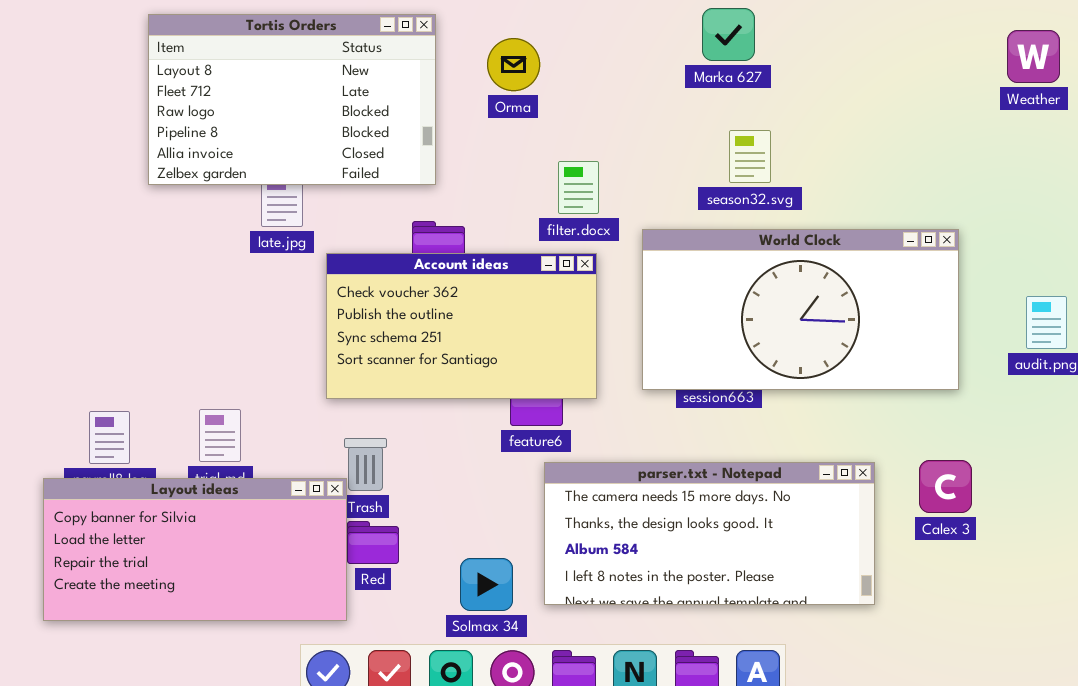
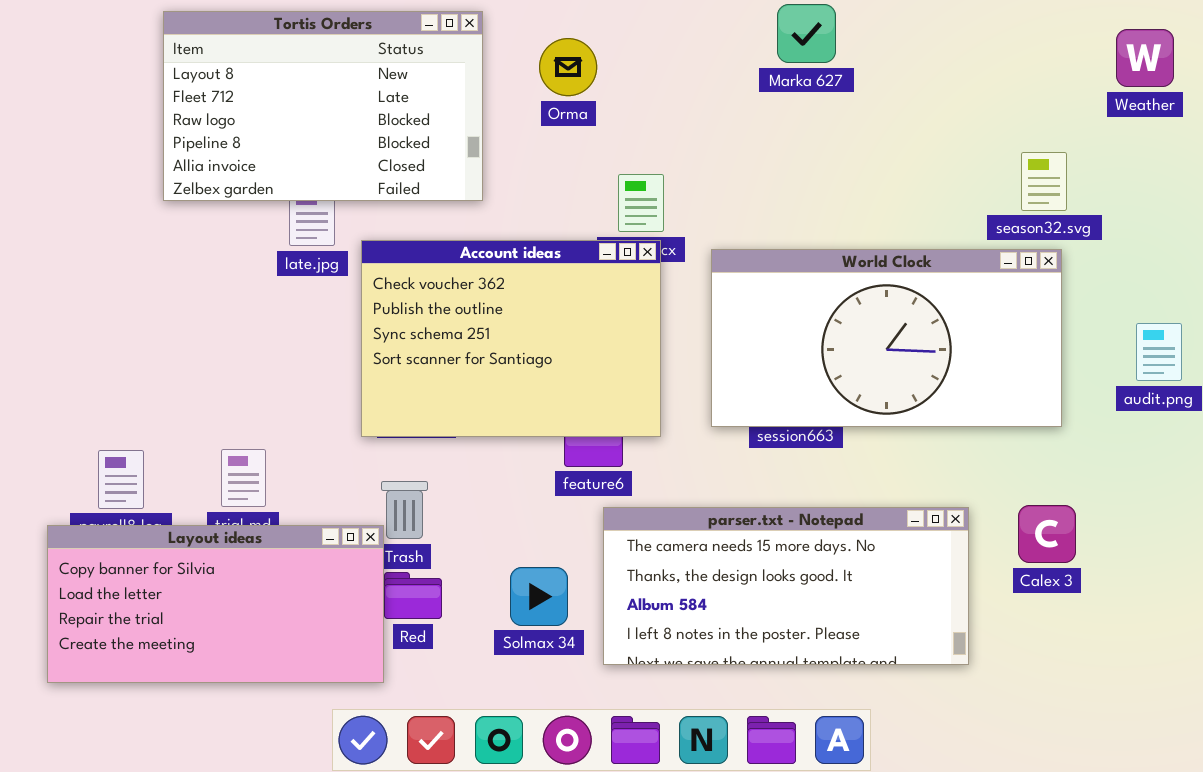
season32.svg: [729,130,771,183] -> [1021,152,1067,211], moved
Account ideas: [326,253,597,399] -> [361,240,661,437], resized
Solmax 34: [460,558,513,611] -> [510,567,568,626], moved

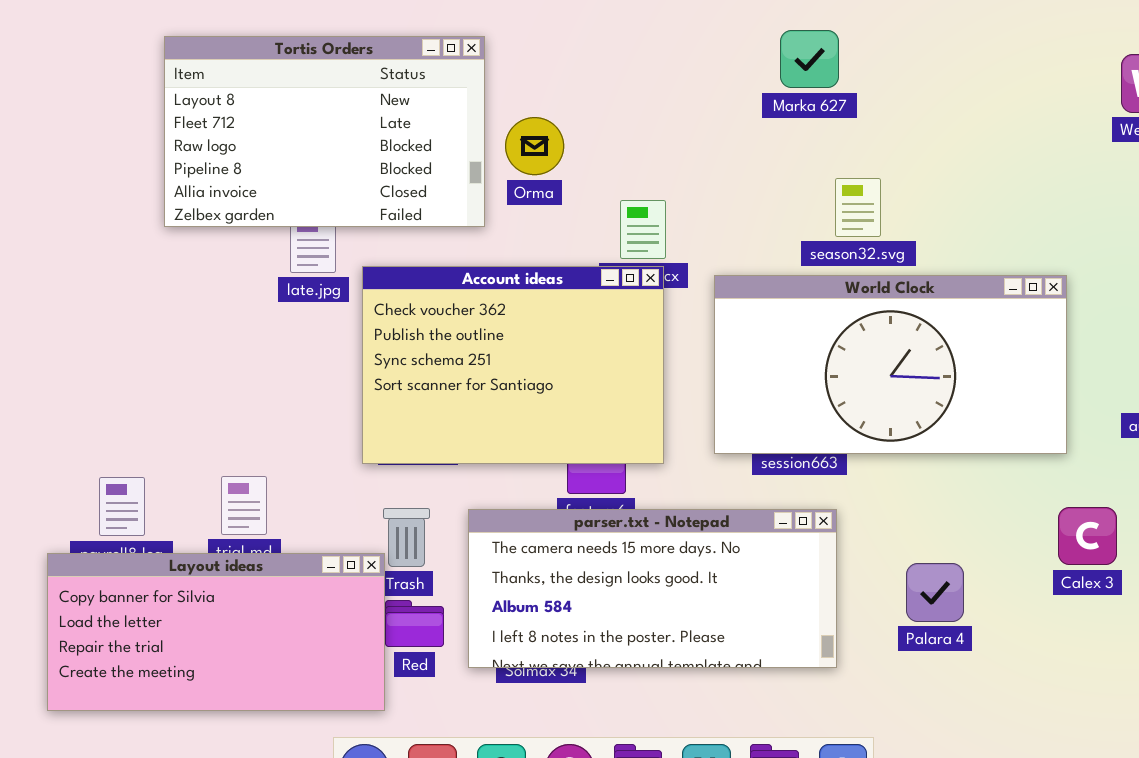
Orma: [539,38,597,96] -> [505,117,564,175], moved
season32.svg: [1021,152,1067,211] -> [835,178,881,237], moved
Calex 3: [1018,505,1076,563] -> [1058,507,1117,565], moved
parser.txt - Notepad: [603,507,969,665] -> [468,509,837,668], moved

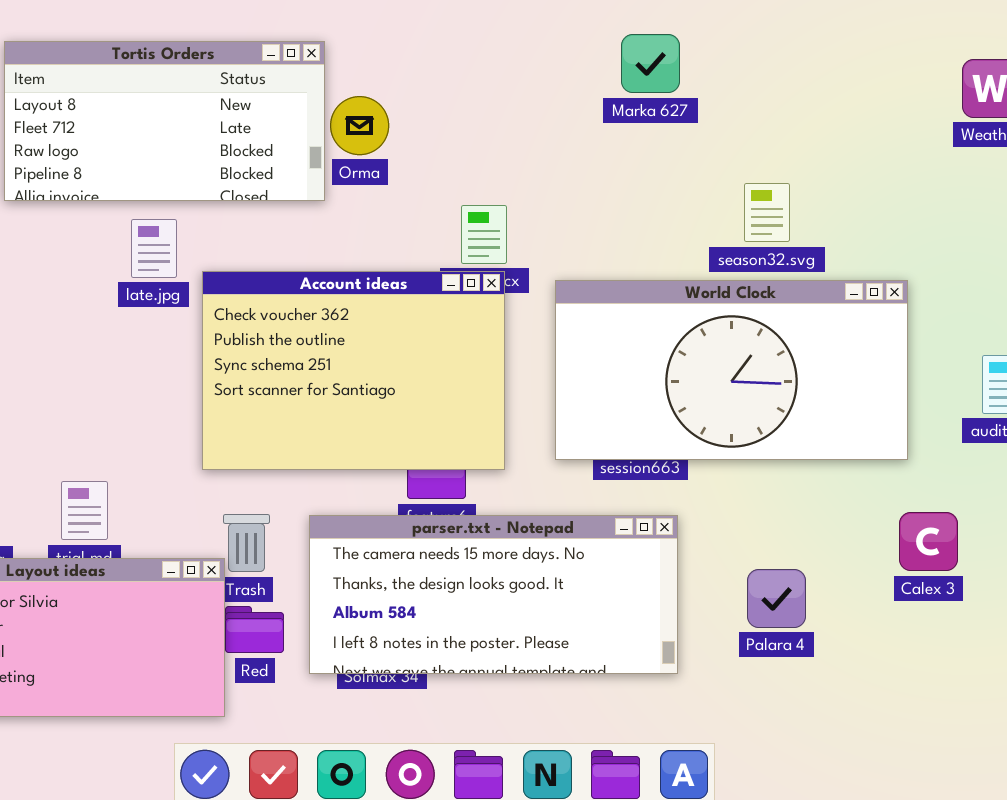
Tortis Orders: [164,36,485,227] -> [4,41,325,201], resized
Orma: [505,117,564,175] -> [330,96,389,155], moved
season32.svg: [835,178,881,237] -> [744,183,790,242], moved

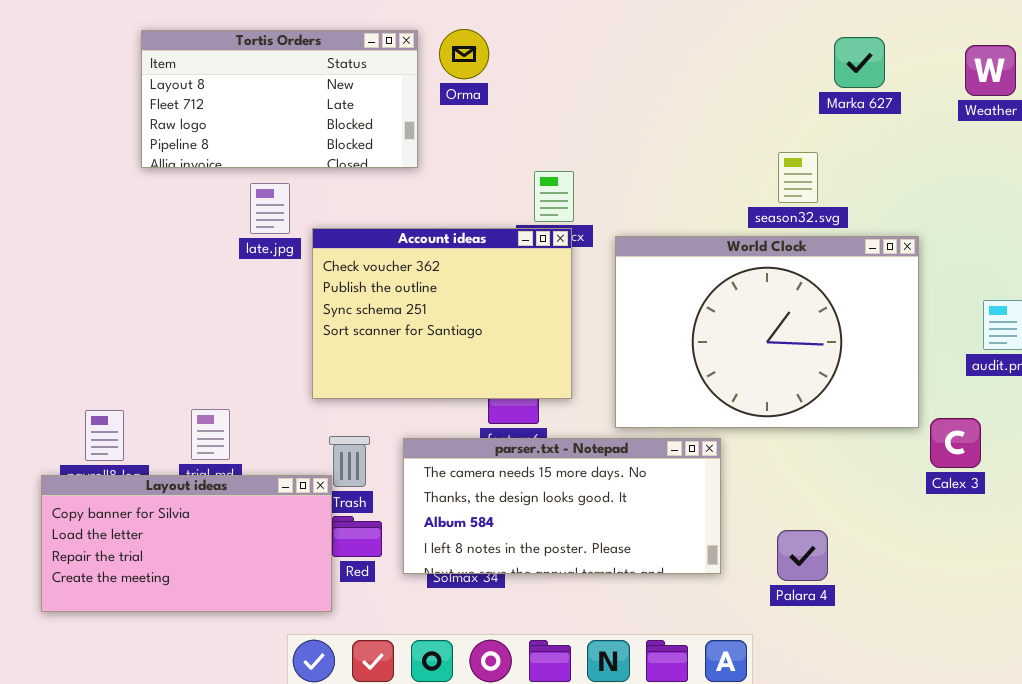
Marka 627: [621,34,680,93] -> [834,37,885,88], moved
Orma: [330,96,389,155] -> [439,29,489,79], moved
World Clock: [555,280,908,460] -> [615,236,919,428], resized
Calex 3: [899,512,958,571] -> [930,418,981,468], moved
Palara 4: [747,569,806,628] -> [777,530,828,581], moved

